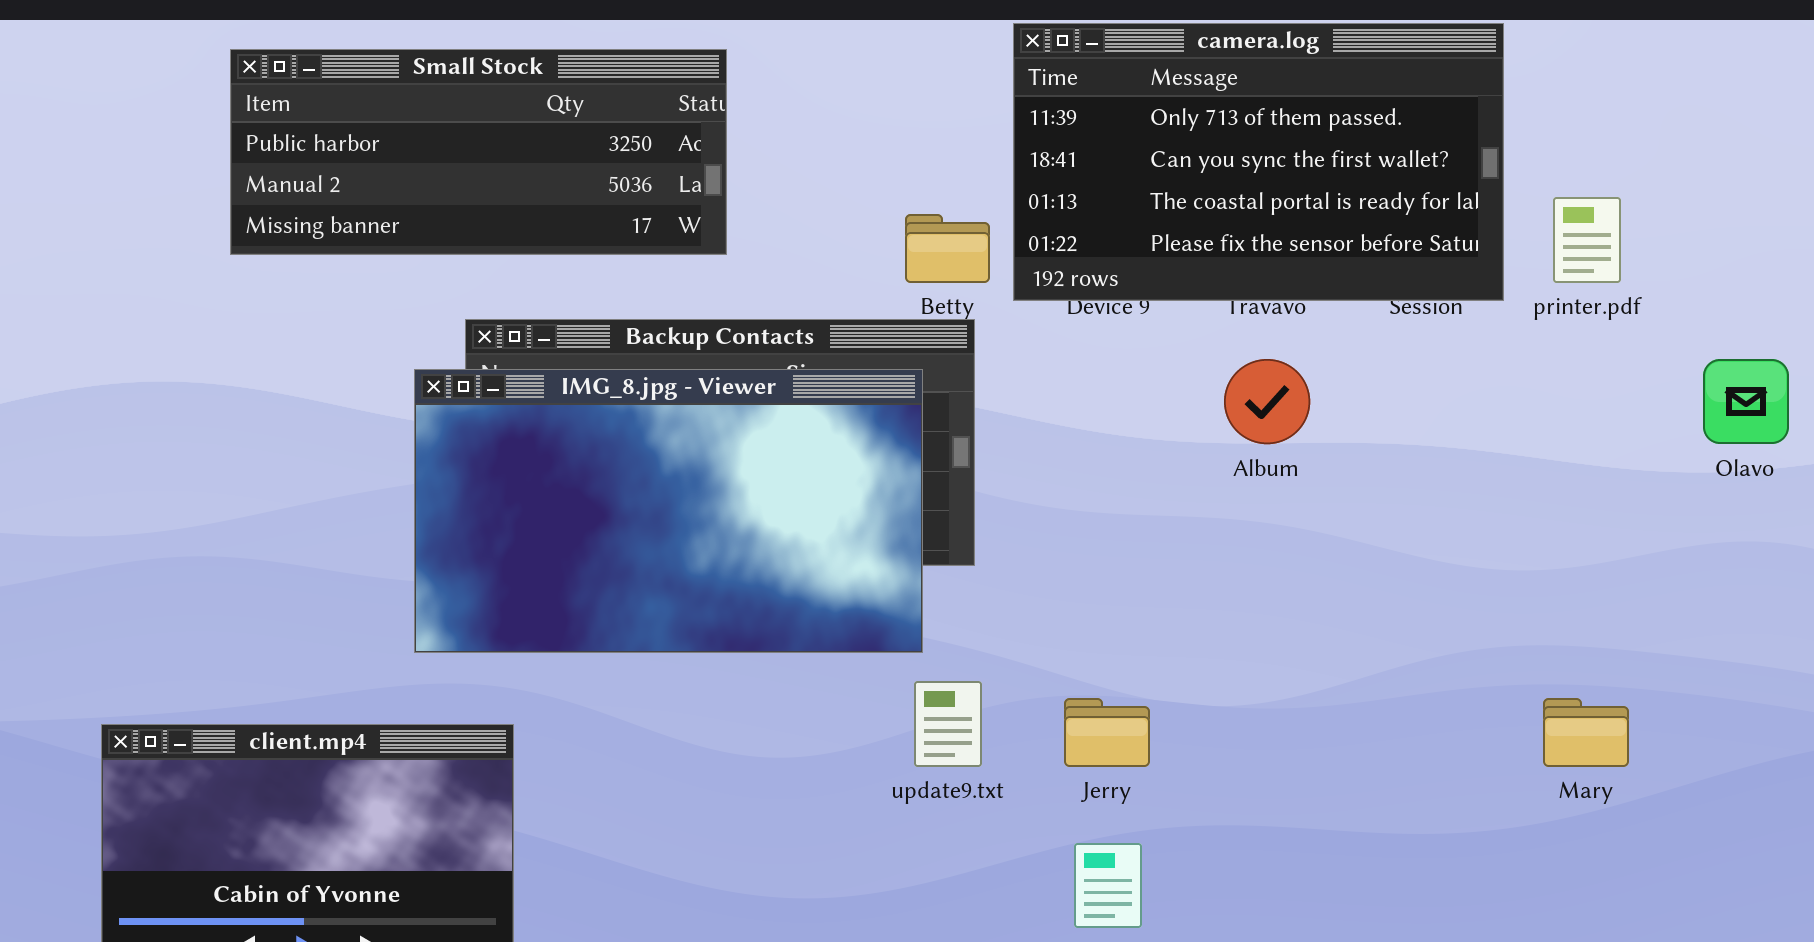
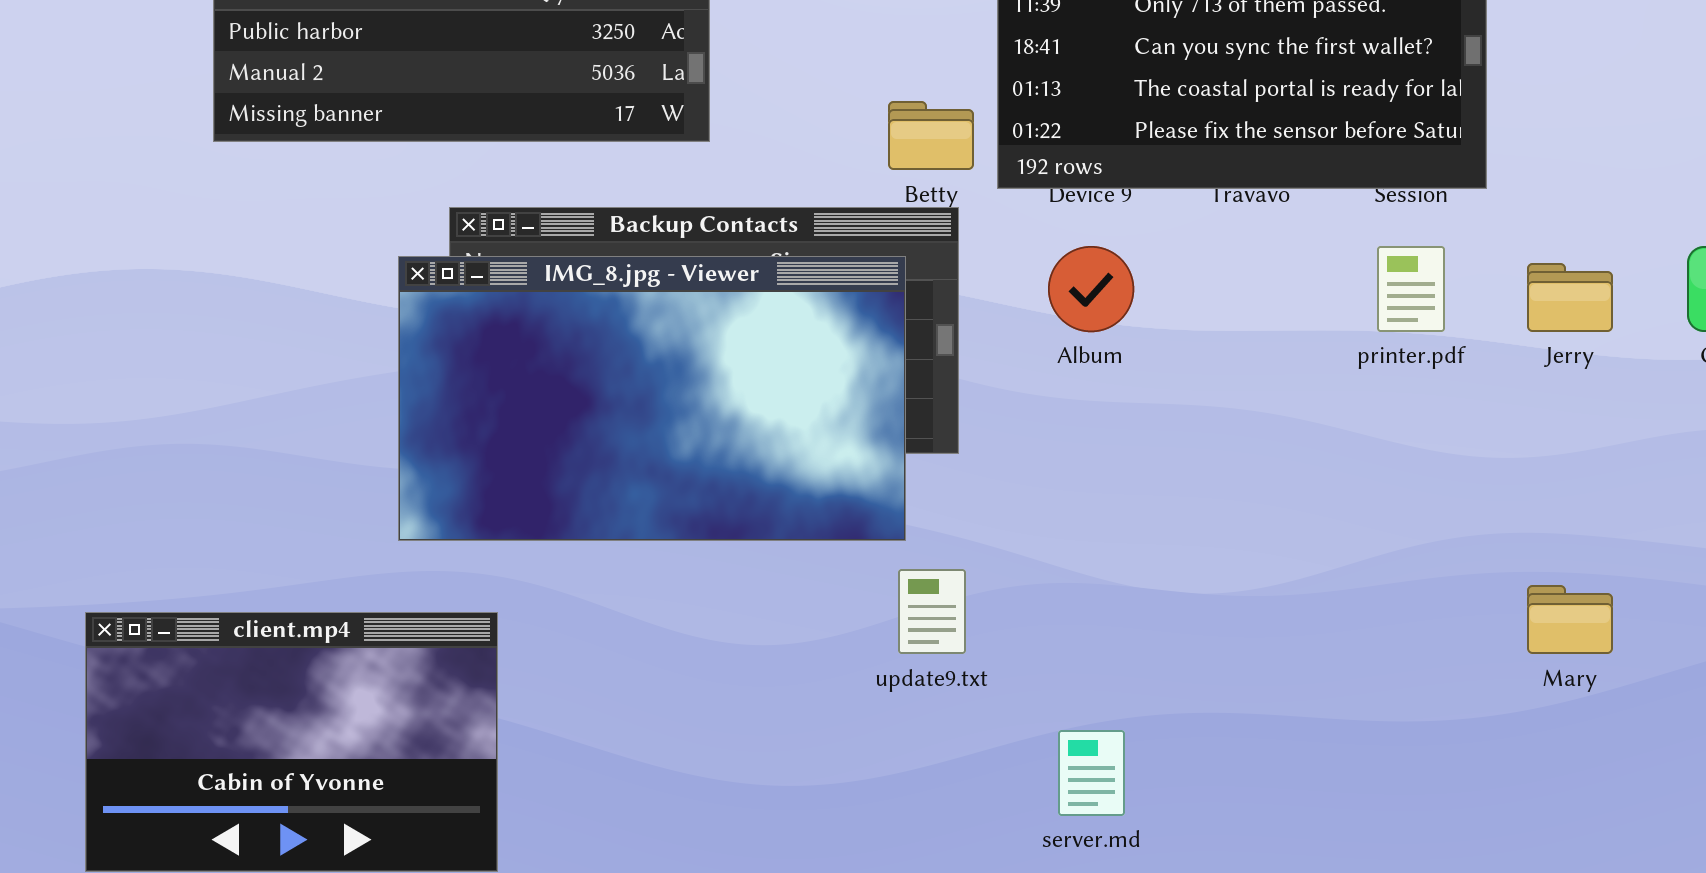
printer.pdf: [1553,197,1621,283] -> [1377,246,1445,332], moved
Album: [1224,359,1310,444] -> [1048,246,1134,332], moved
Jerry: [1064,698,1150,767] -> [1527,263,1613,332], moved

